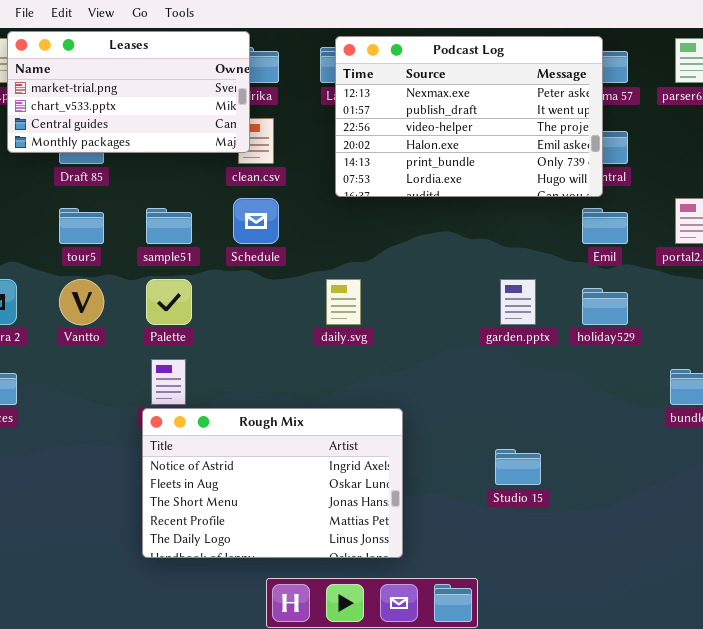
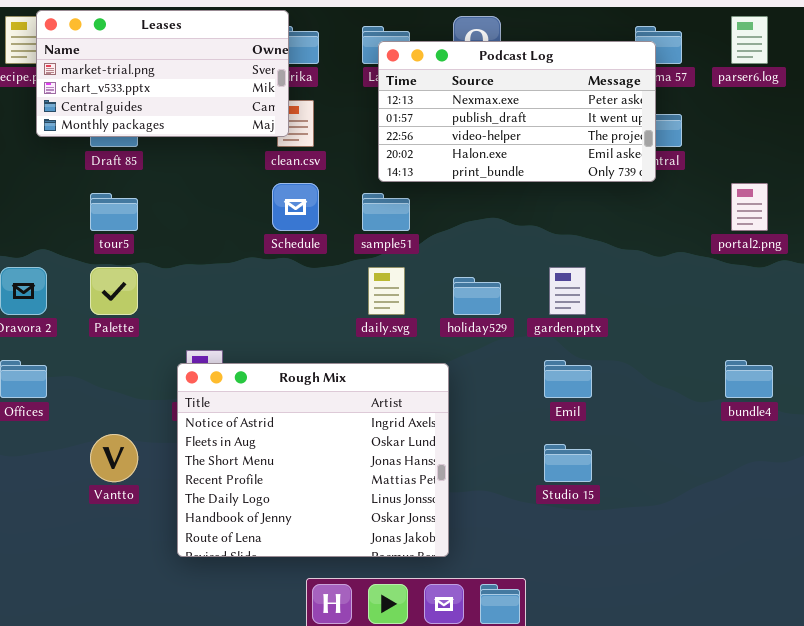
Podcast Log: [335,36,603,197] -> [378,41,656,182], resized
sample51: [146,208,192,244] -> [362,193,410,231], moved
Emil: [582,208,628,244] -> [544,360,592,398], moved
Vantto: [59,279,104,325] -> [90,434,138,482], moved
Palette: [146,279,192,325] -> [90,267,138,315], moved
holiday529: [582,288,628,325] -> [453,277,501,315], moved
Rough Mix: [142,408,403,558] -> [177,363,449,557], resized

